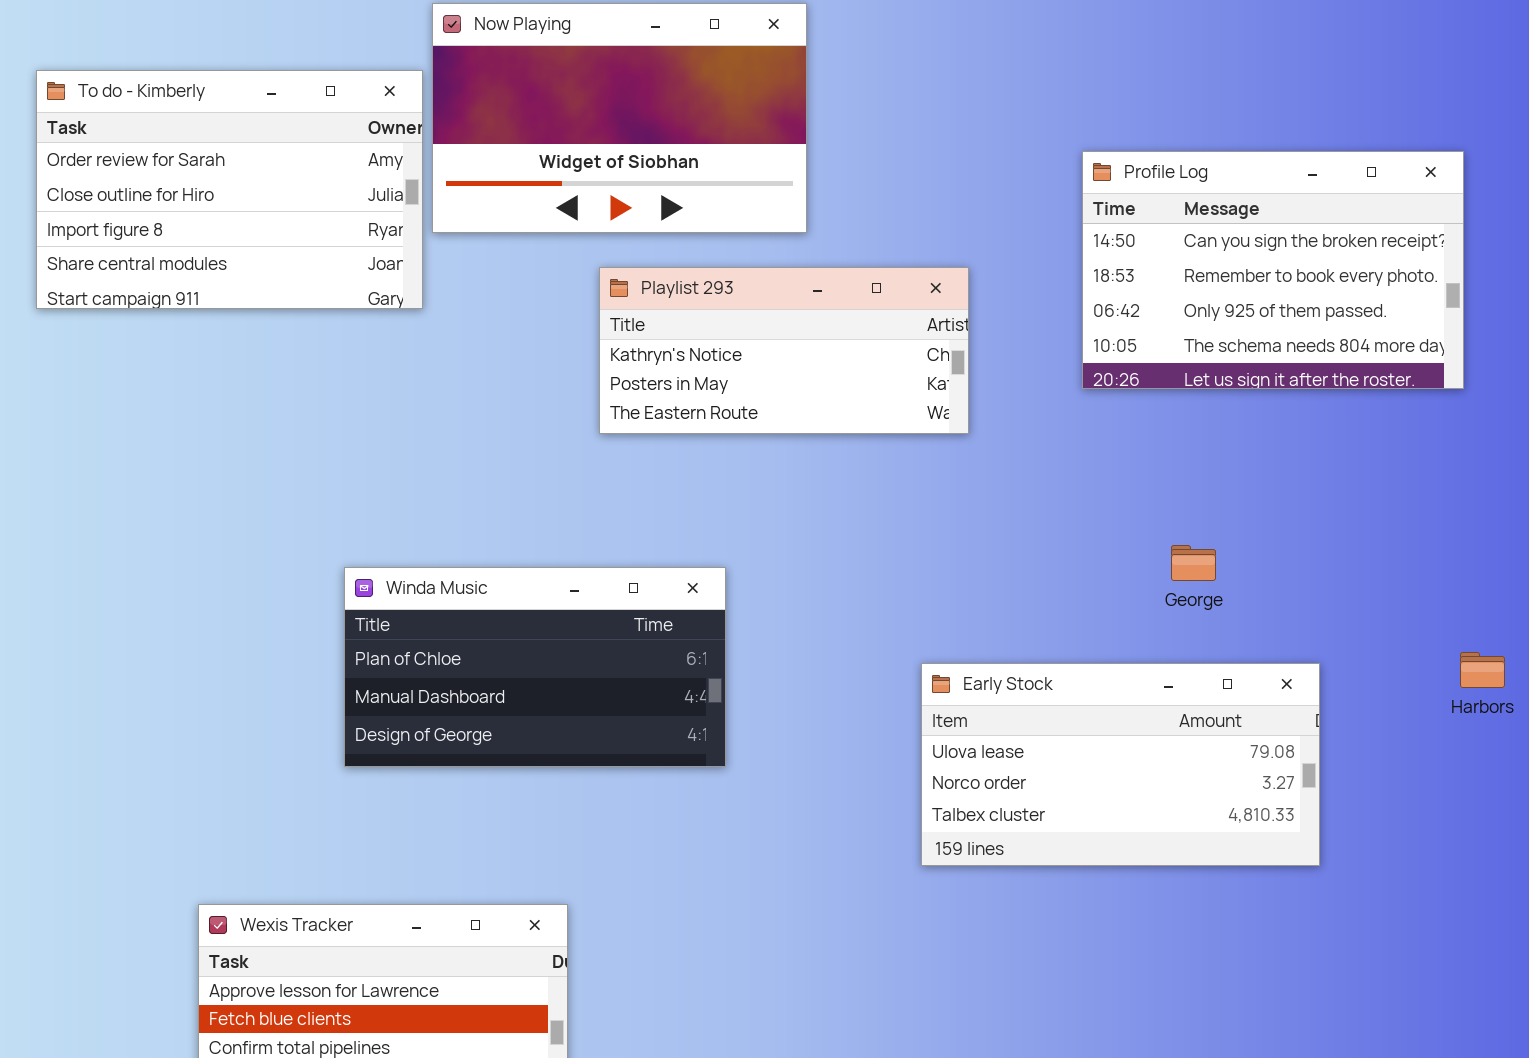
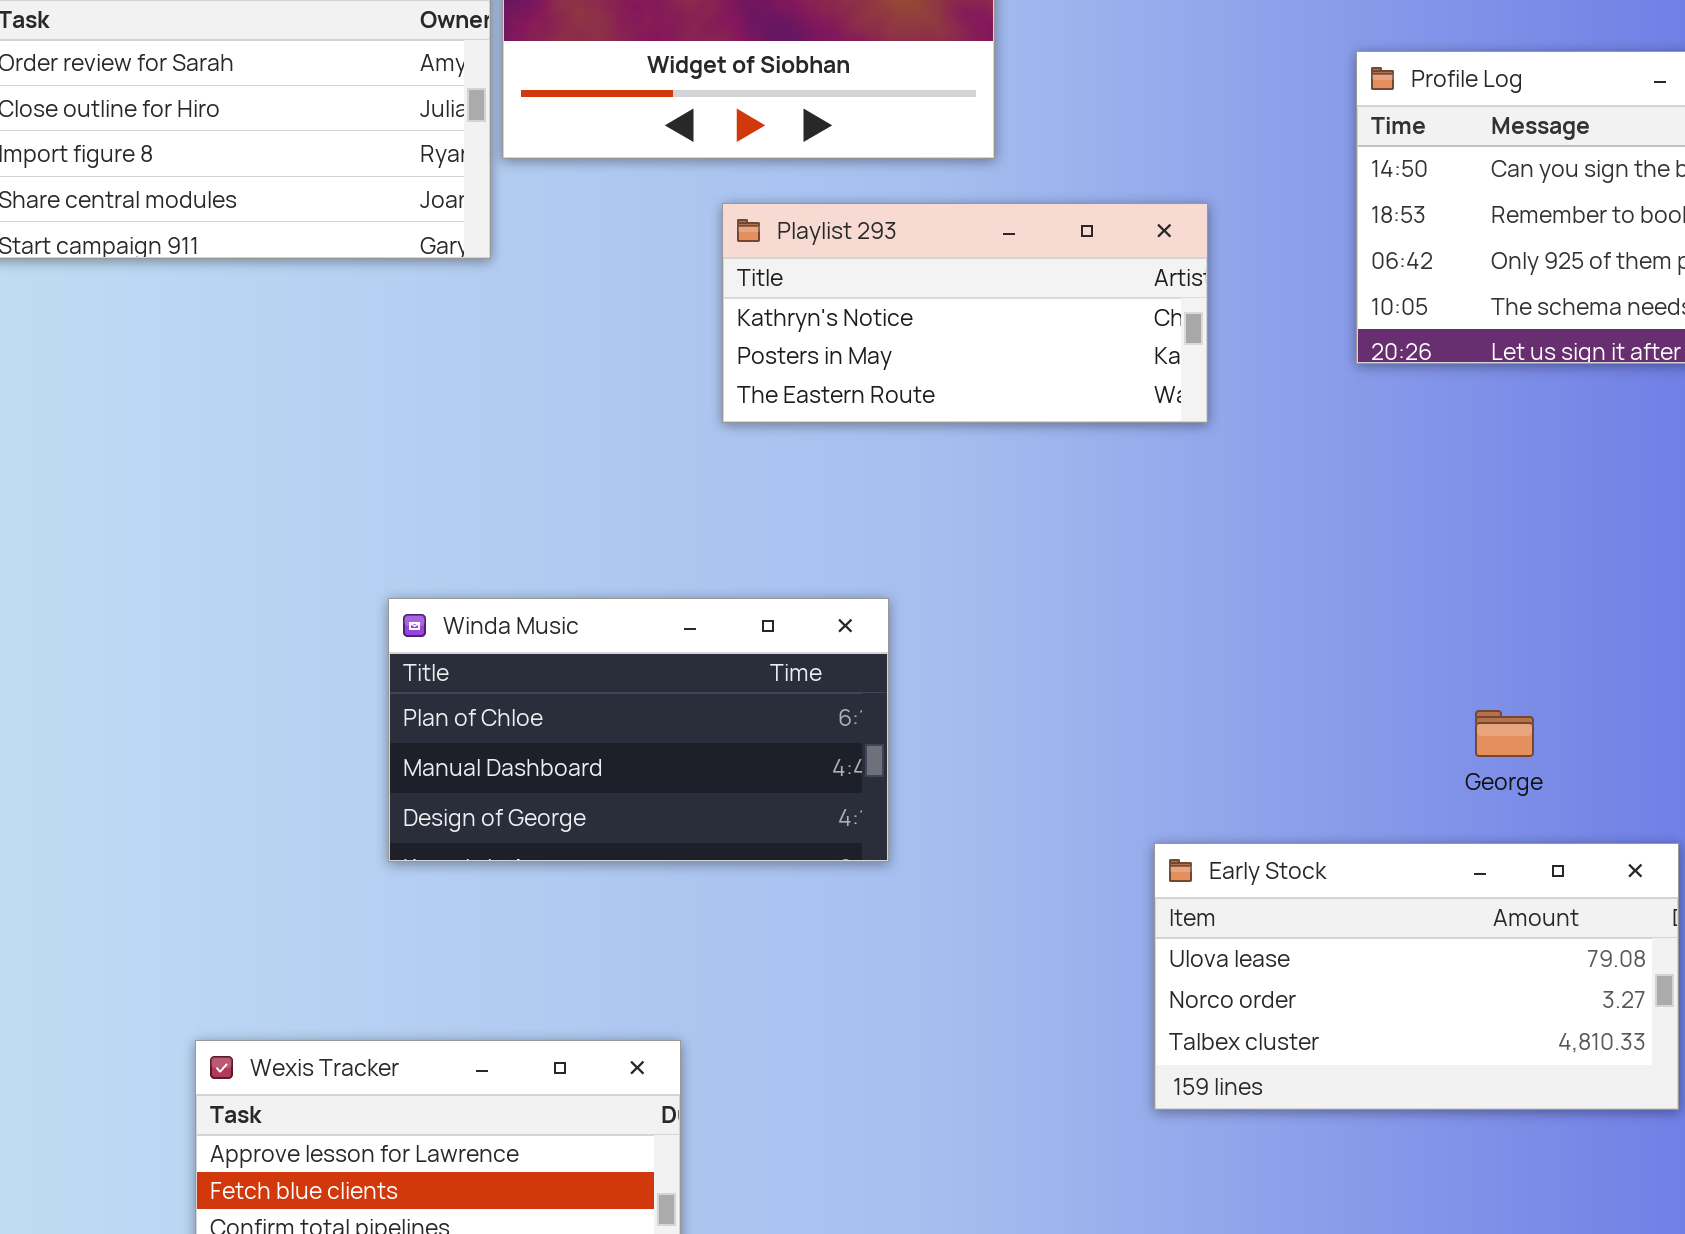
George: [1171,545,1216,581] -> [1475,710,1534,757], moved
Early Stock: [921,663,1320,866] -> [1154,843,1679,1110], moved

